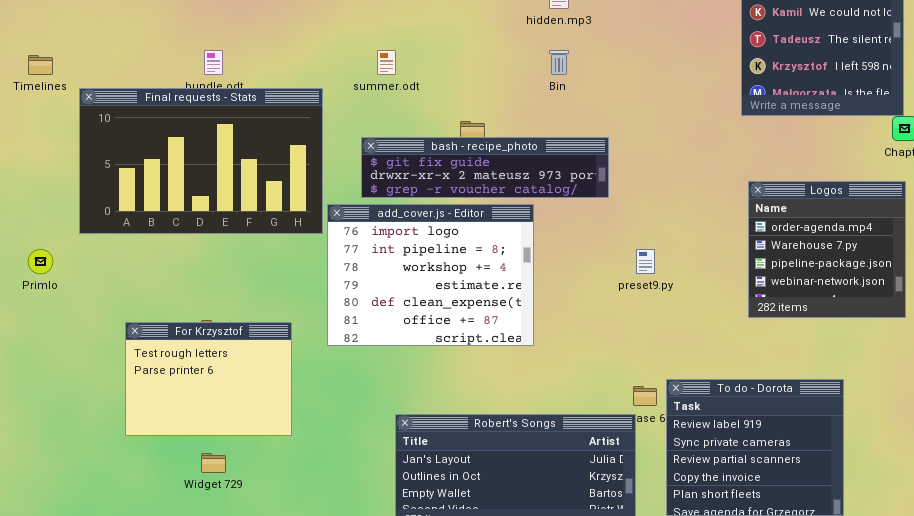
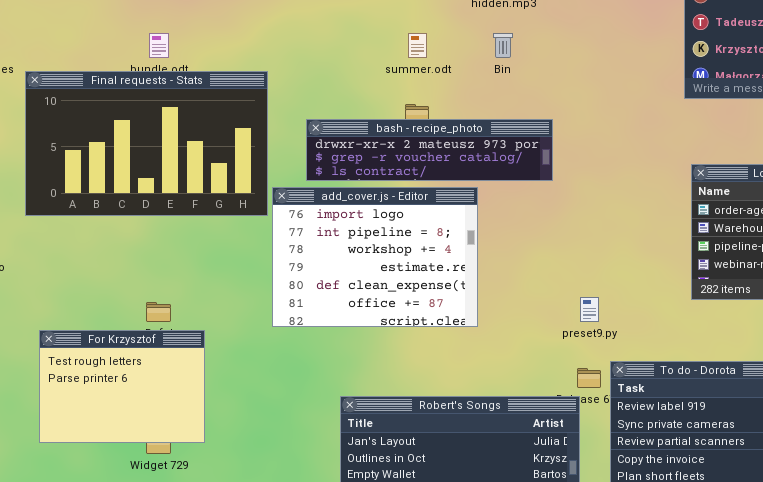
summer.odt: [377,50,396,75] -> [408,33,427,58], moved
bash - recipe_photo: [361,137,609,198] -> [306,119,553,181], scrolled down 1 row
preset9.py: [636,249,655,274] -> [580,297,599,322], moved
For Krzysztof: [125,322,292,436] -> [39,330,205,443], moved

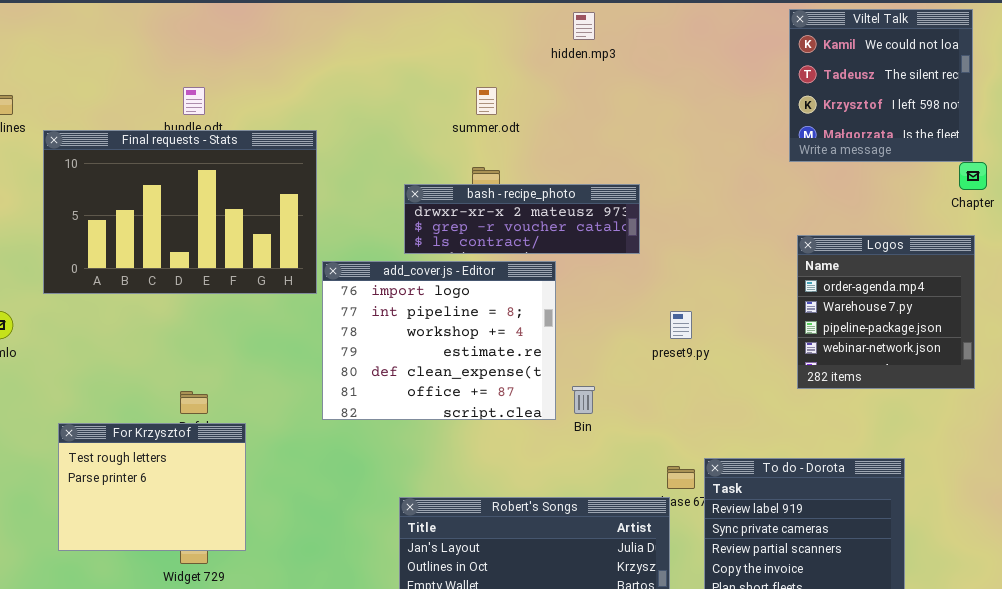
Bin: [493,33,513,58] -> [572,386,595,414], moved
bash - recipe_photo: [306,119,553,181] -> [404,184,640,254], resized
preset9.py: [580,297,599,322] -> [670,311,692,339], moved

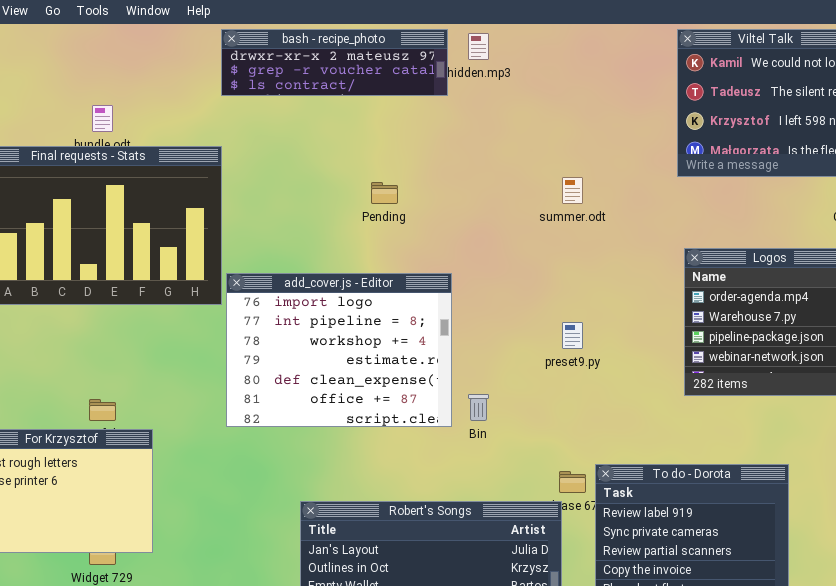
summer.odt: [476,87,497,115] -> [562,177,583,204], moved
bash - recipe_photo: [404,184,640,254] -> [221,29,448,96], moved

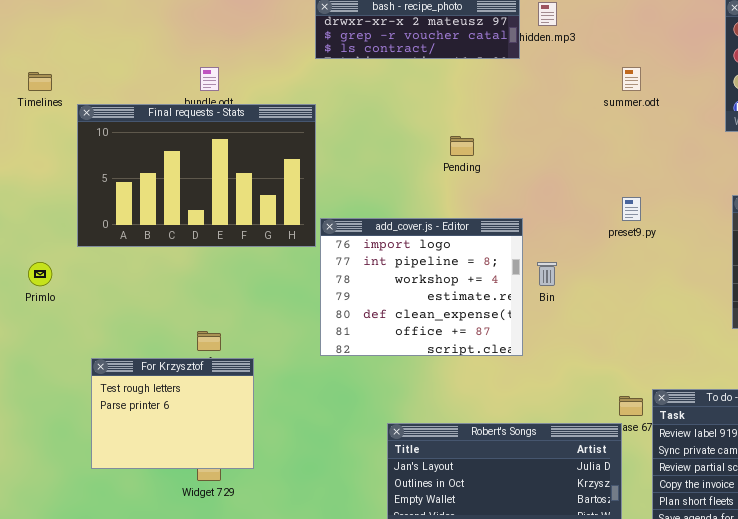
summer.odt: [562,177,583,204] -> [622,67,641,91], moved
preset9.py: [562,322,583,349] -> [622,197,641,221], moved
Bin: [468,394,489,421] -> [537,262,557,286], moved

